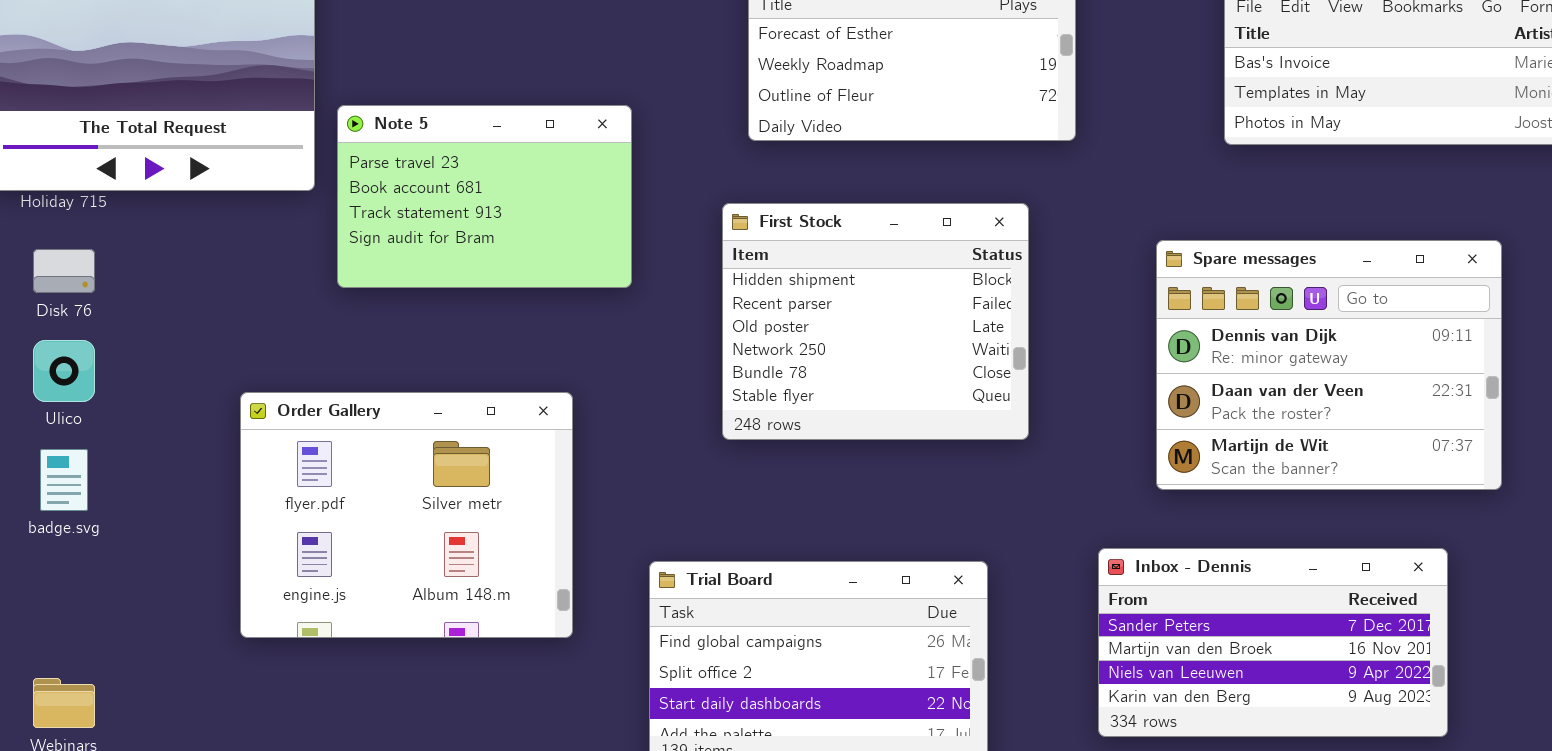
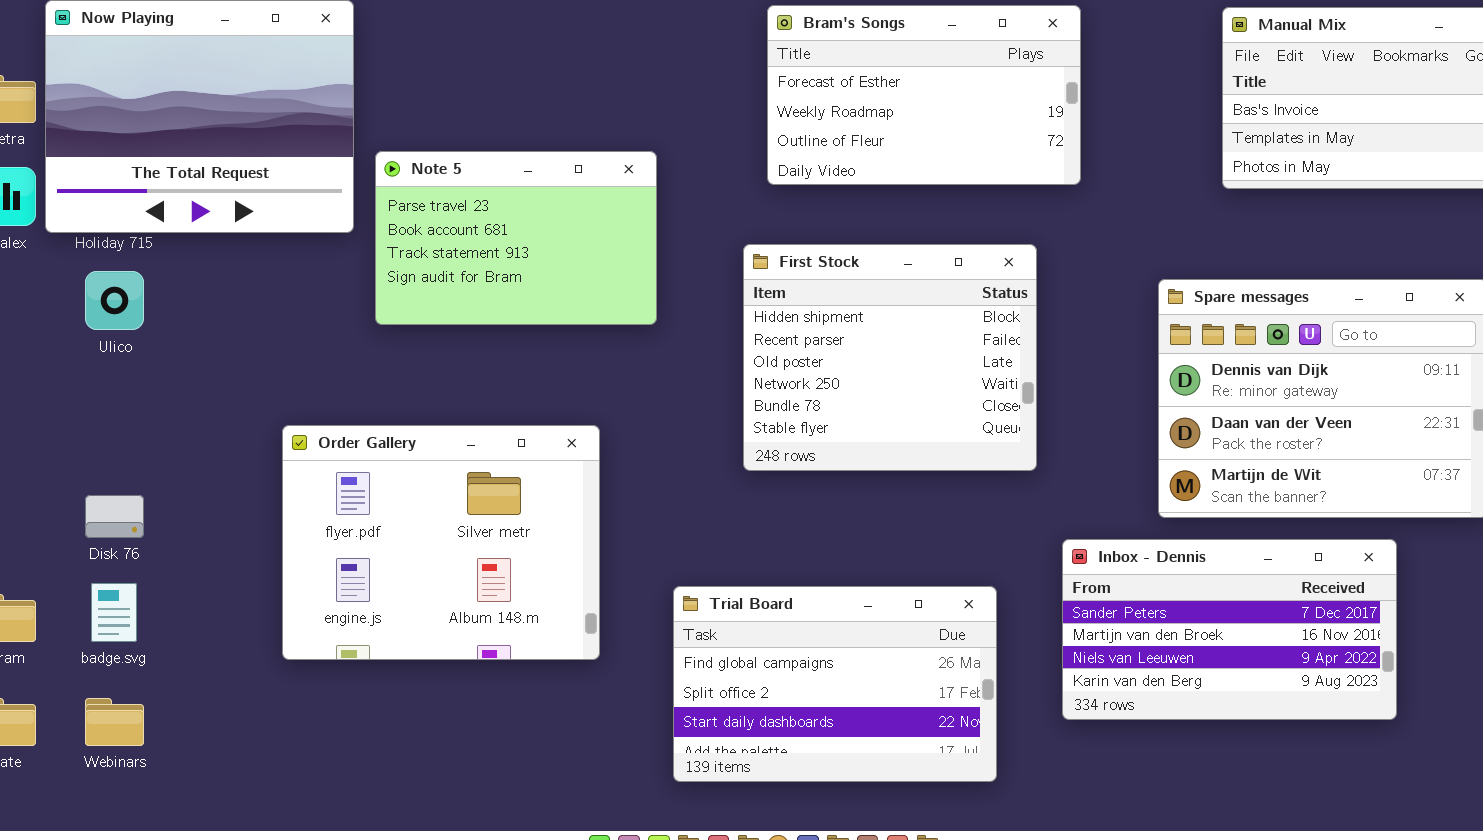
Disk 76: [33,249,95,293] -> [85,495,144,538], moved
Ulico: [33,340,95,402] -> [85,271,144,330], moved
badge.svg: [40,449,88,511] -> [91,583,137,642], moved
Inbox - Dennis: [1098,548,1448,737] -> [1062,539,1397,720], moved

